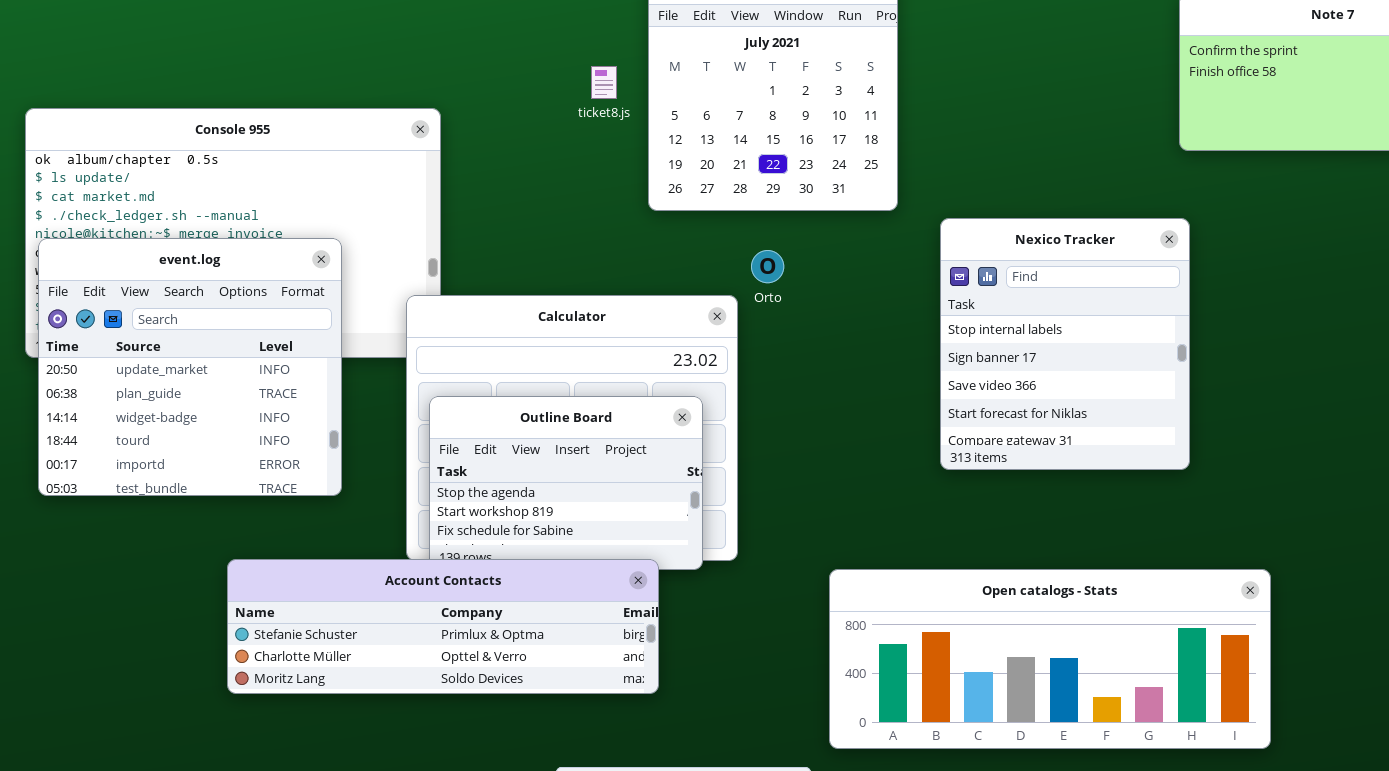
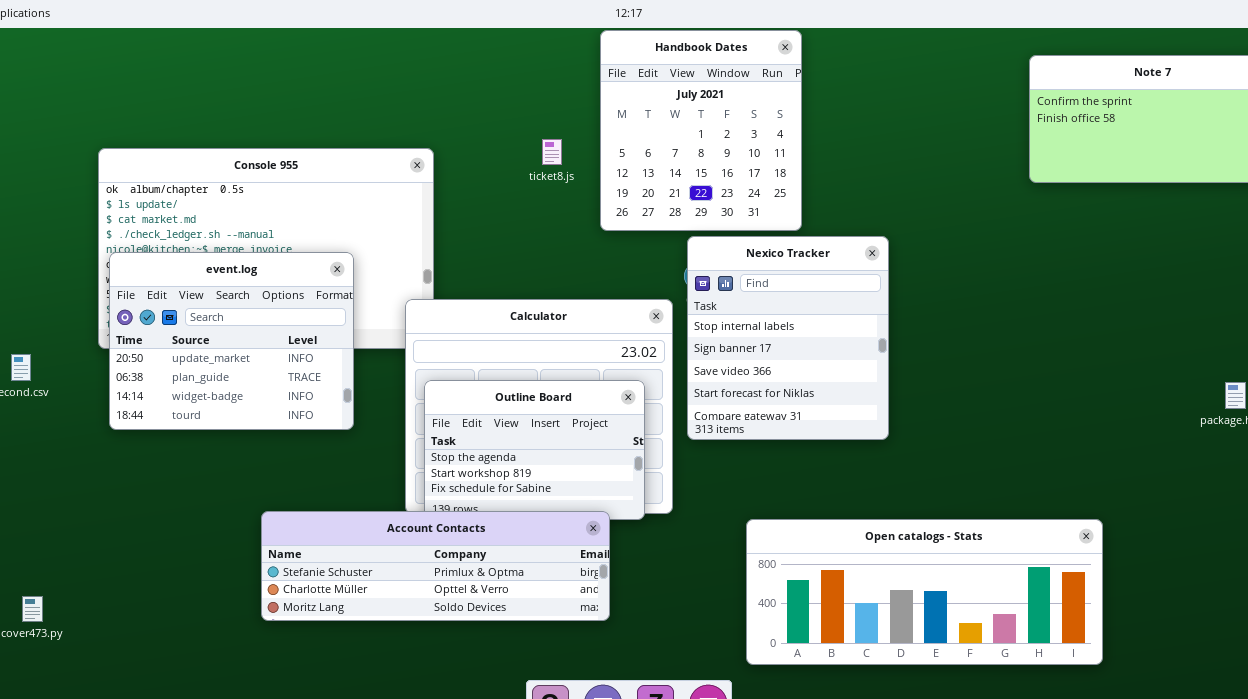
ticket8.js: [591,66,617,99] -> [542,139,562,165], moved
Nexico Tracker: [940,218,1190,470] -> [687,236,889,440], moved
event.log: [38,238,342,496] -> [109,252,354,430], resized

